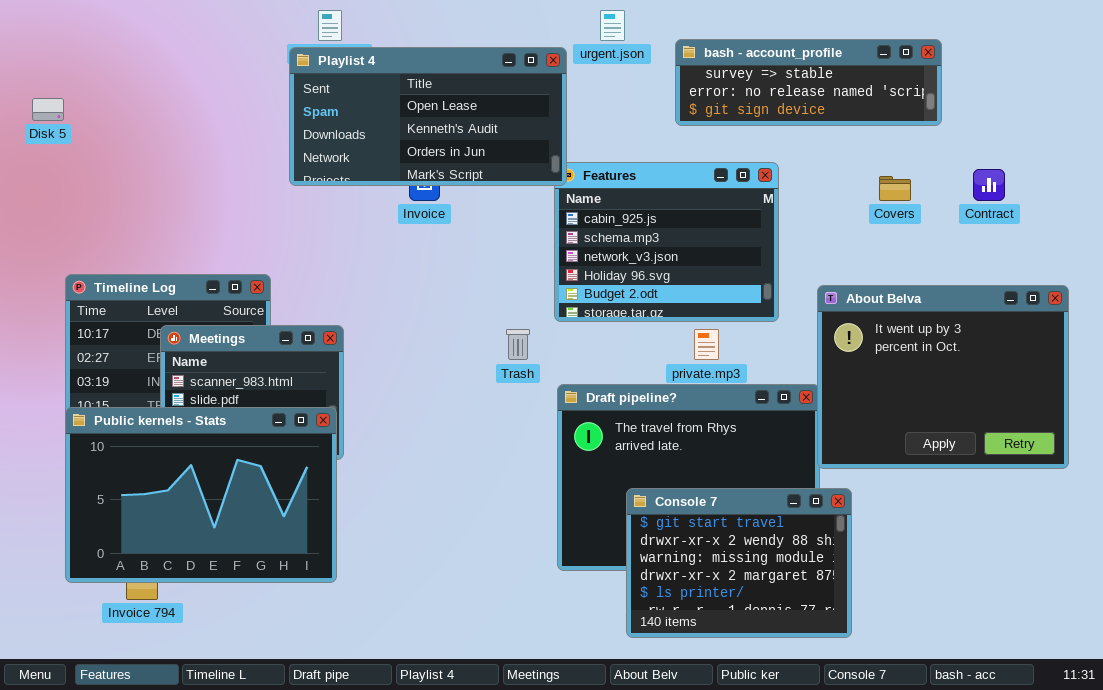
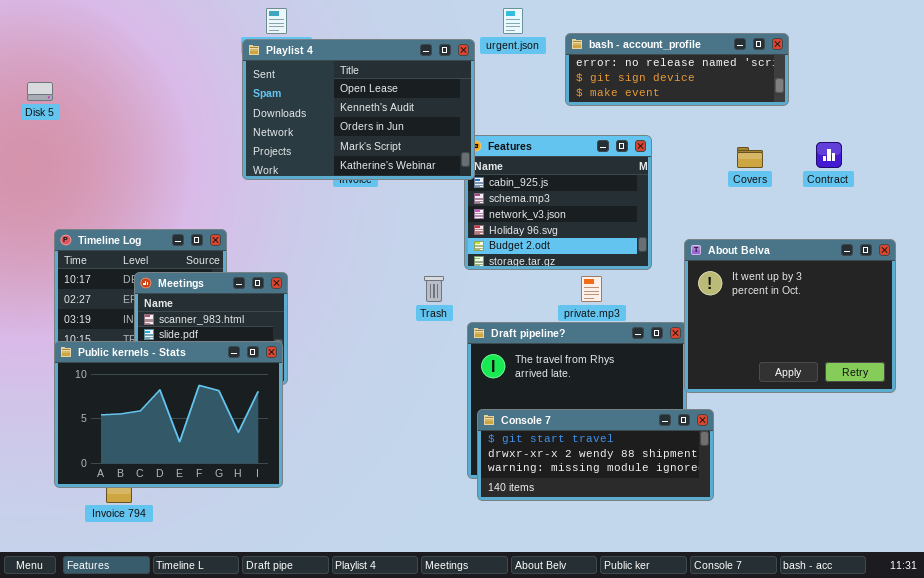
bash - account_profile: [675,39,942,126] -> [565,33,789,106], scrolled down 1 row
Playlist 4: [289,47,567,186] -> [242,39,475,180], resized
Console 7: [626,488,852,638] -> [477,409,714,501], resized

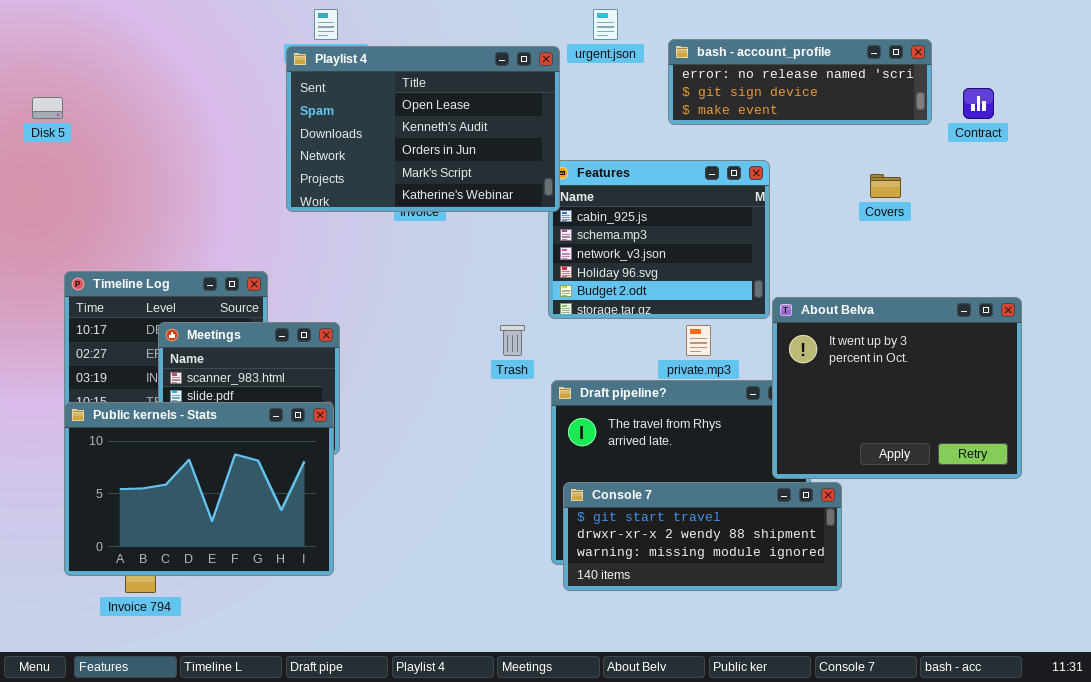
Contract: [816,142,842,168] -> [963,88,994,119], moved
About Belva: [684,239,896,393] -> [772,297,1022,479], moved

